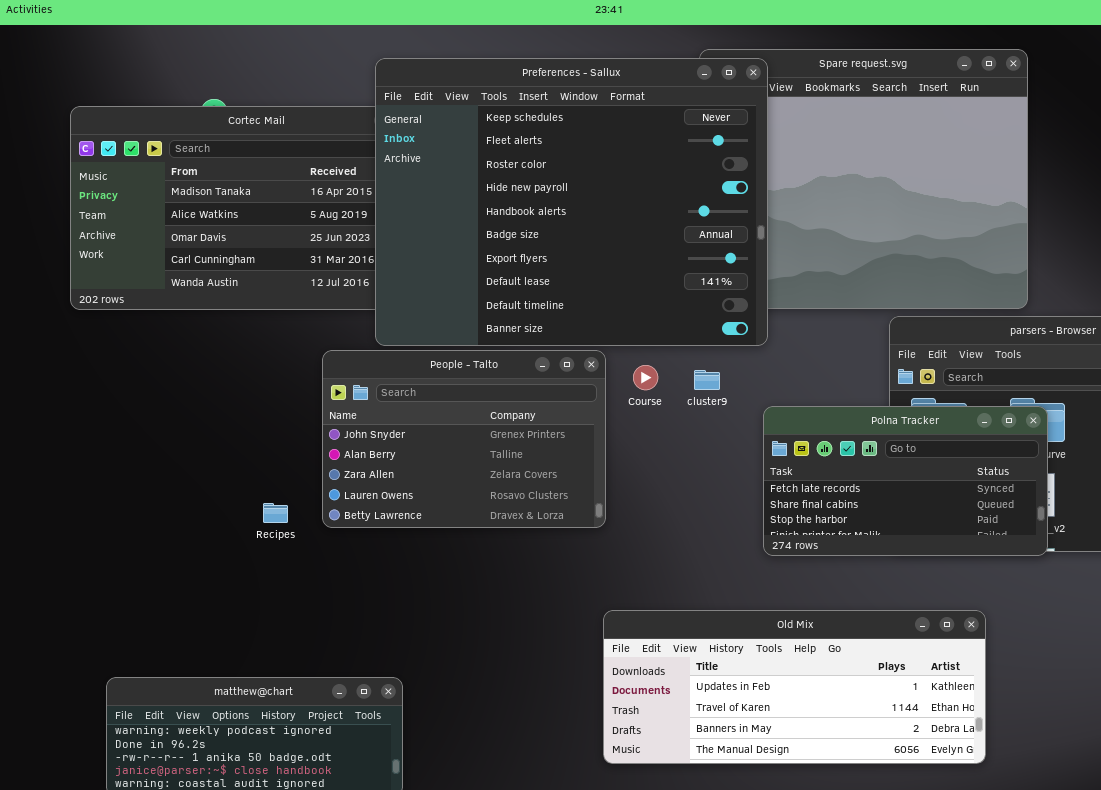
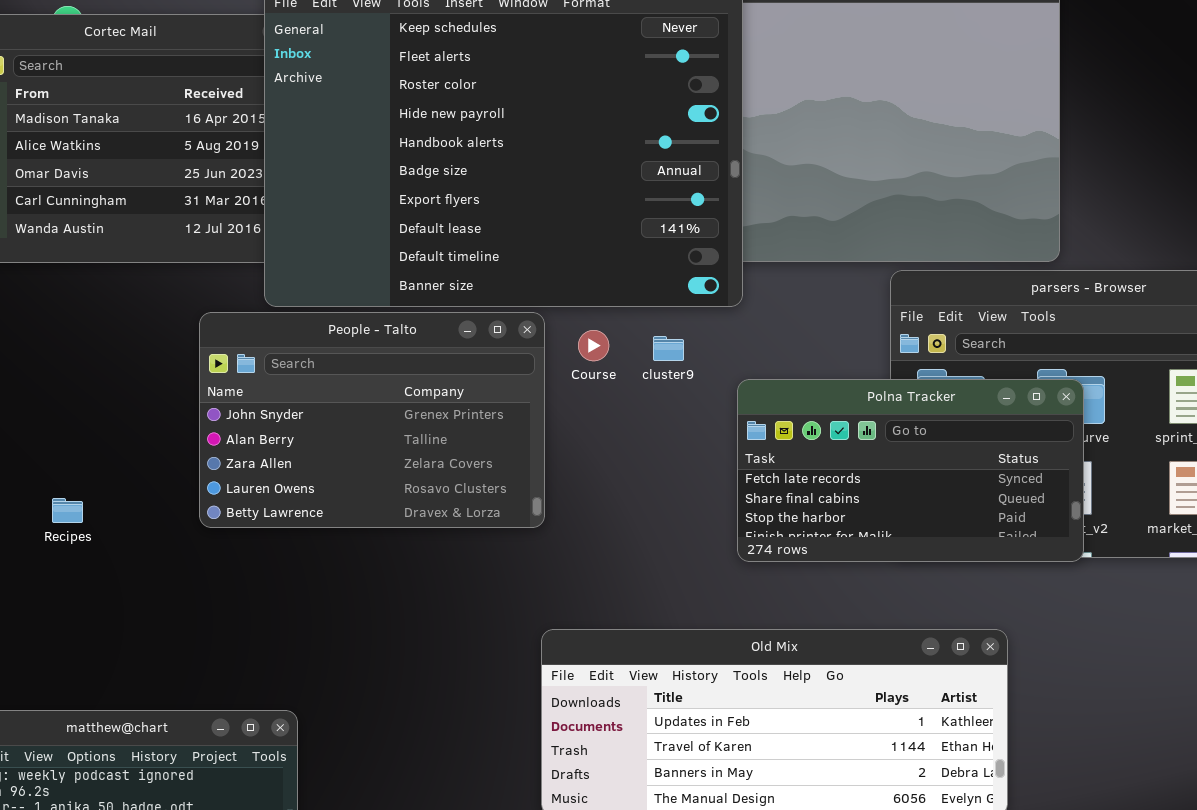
Recipes: [263,503,288,523] -> [52,498,83,523], moved

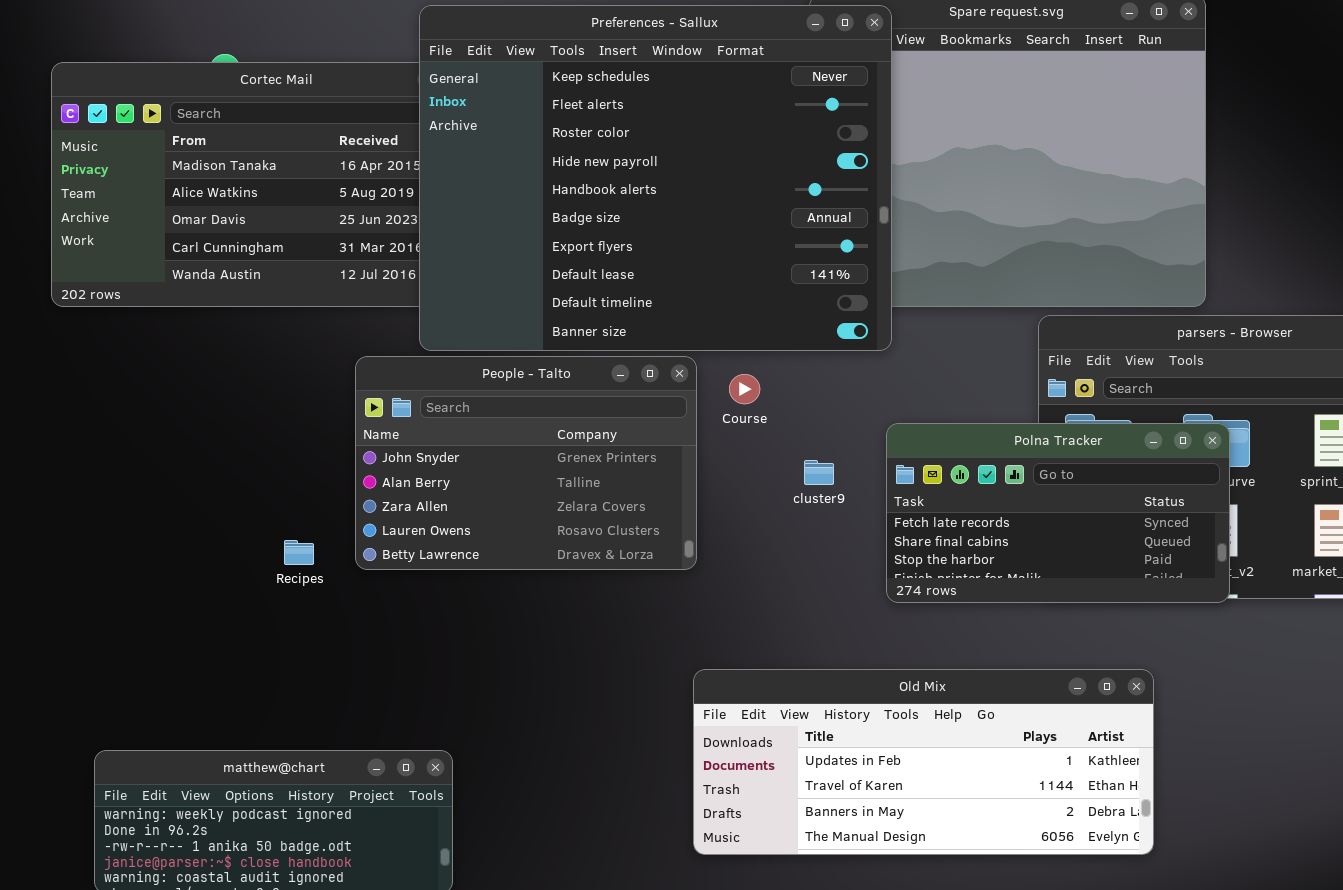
cluster9: [653,336,684,361] -> [804,460,834,485], moved
Recipes: [52,498,83,523] -> [284,540,314,565], moved

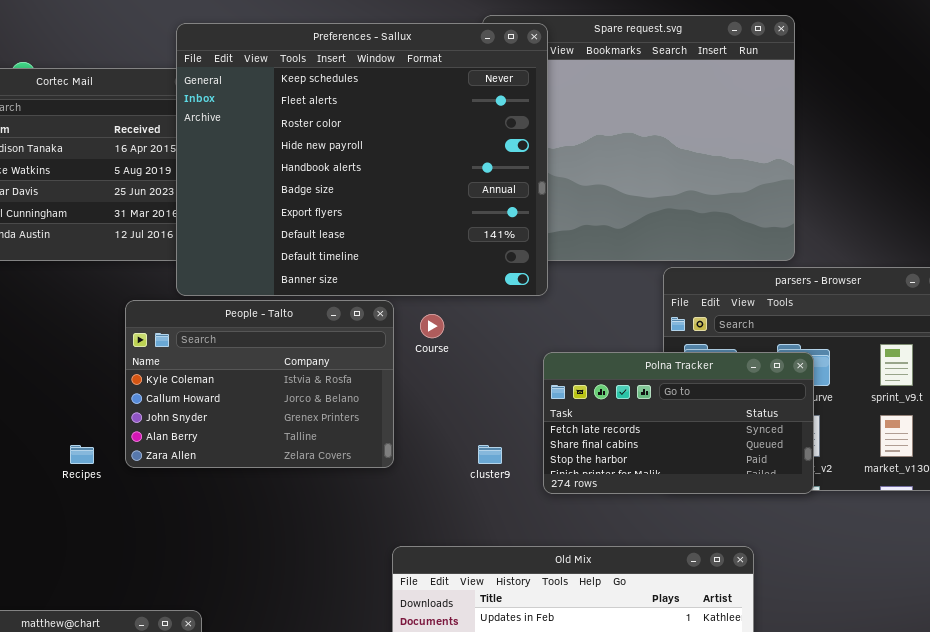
People - Talto: [355,356,697,570] -> [125,300,394,468], scrolled up 2 rows
cluster9: [804,460,834,485] -> [478,445,502,464], moved

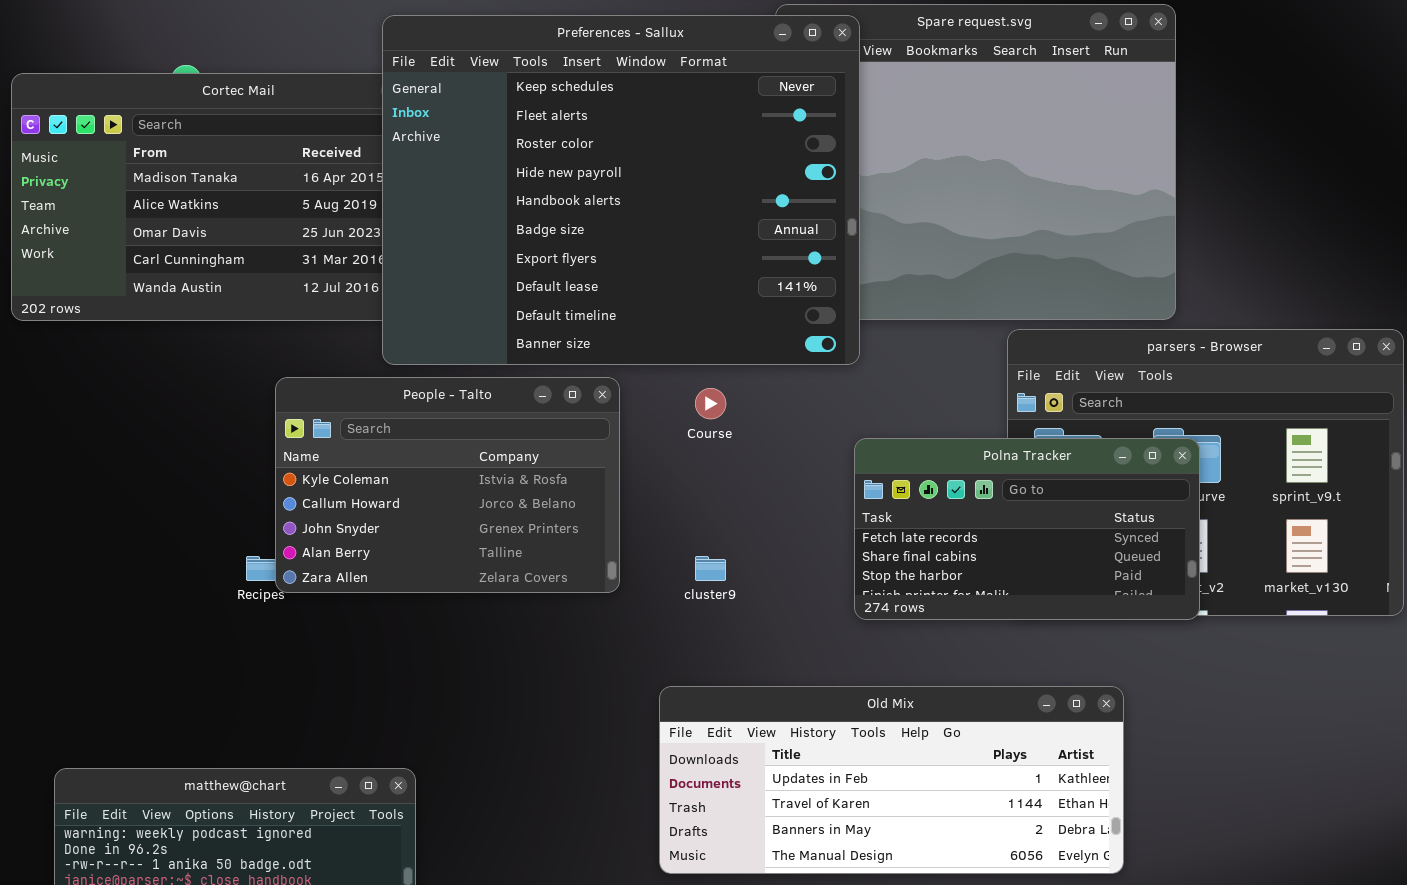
People - Talto: [125,300,394,468] -> [275,377,620,593], moved
cluster9: [478,445,502,464] -> [695,556,726,581], moved

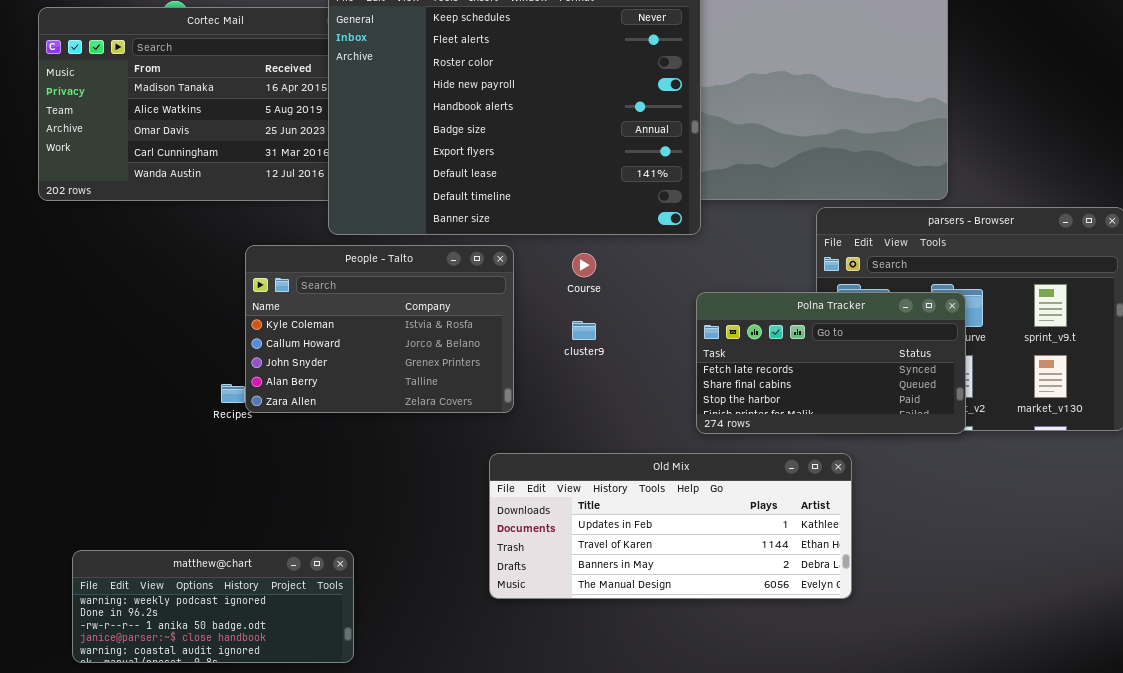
cluster9: [695,556,726,581] -> [572,321,596,340], moved
Old Mix: [659,686,1124,874] -> [489,453,852,599], moved

